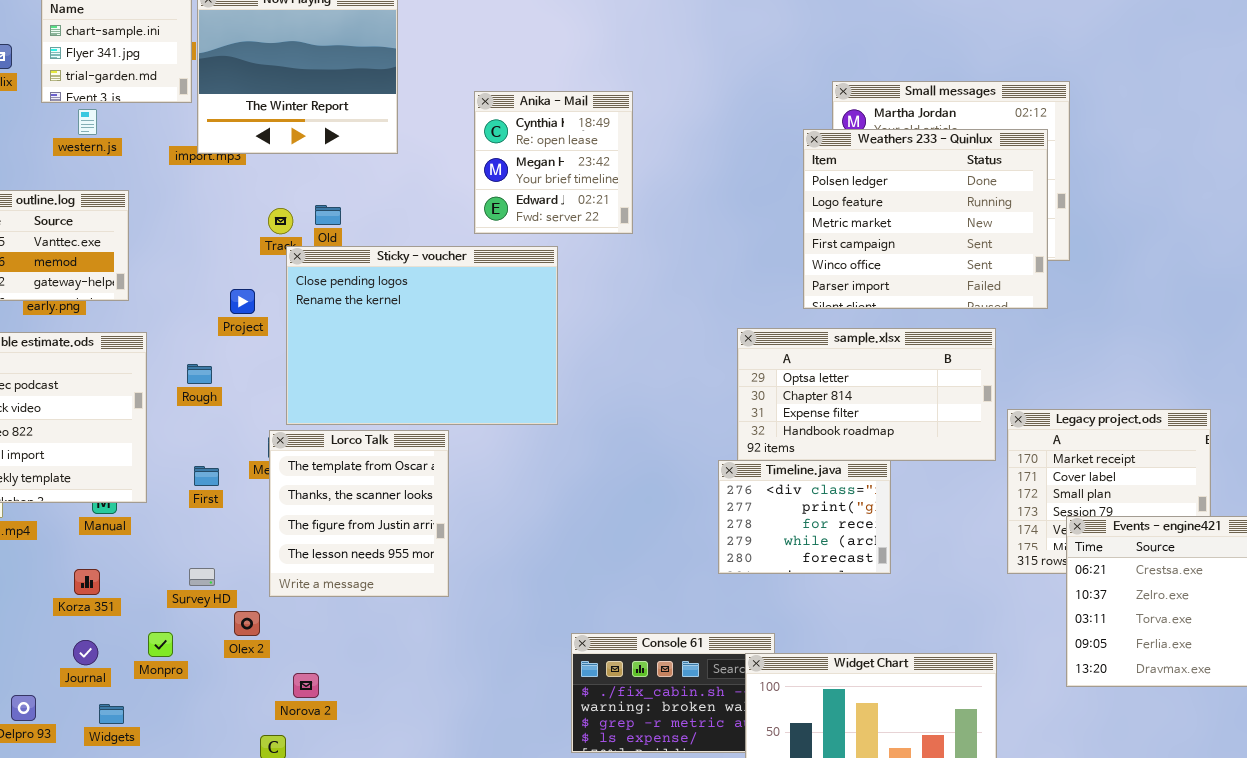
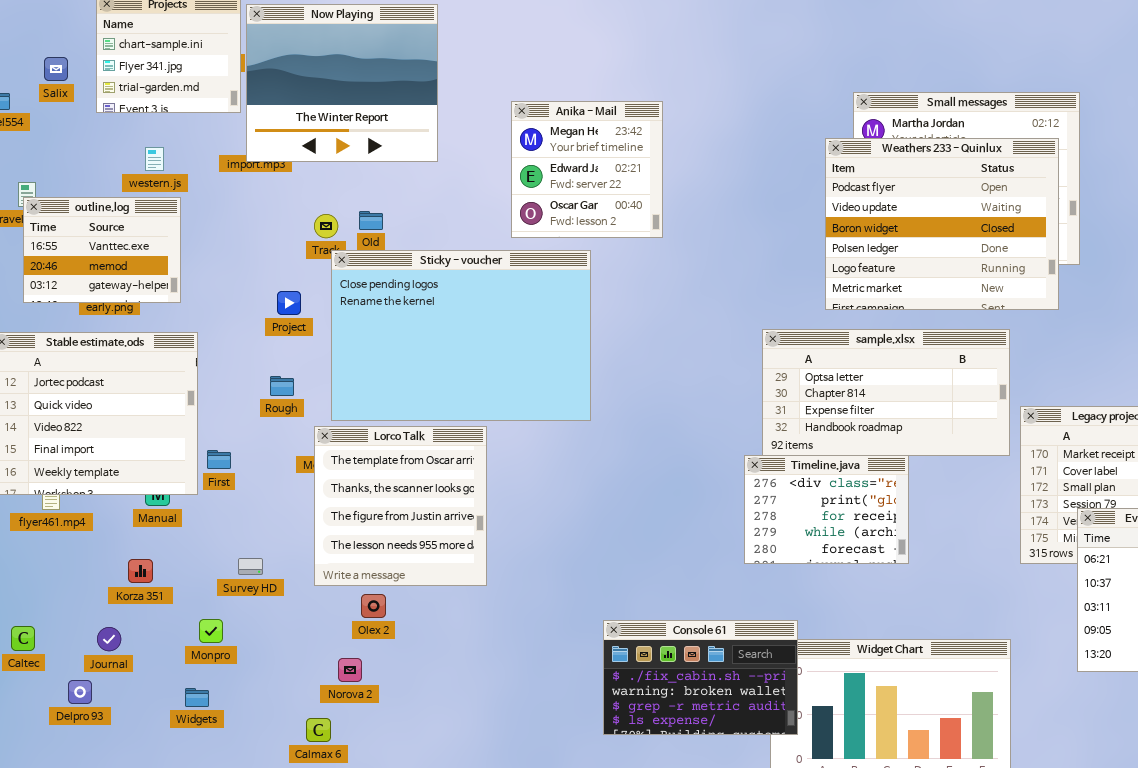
Anika - Mail: [474,91,633,234] -> [511,101,663,238], scrolled down 1 row
western.js: [78,109,97,135] -> [145,147,164,171], moved
Weathers 233 - Quinlux: [803,129,1048,309] -> [825,138,1059,310], scrolled up 3 rows
Rough: [187,364,212,384] -> [270,376,294,396], moved
First: [194,466,219,486] -> [207,450,231,469], moved
Olex 2: [234,611,260,636] -> [361,594,386,618], moved
Console 61: [571,633,775,753] -> [603,620,798,735], raised
Journal: [73,640,98,665] -> [97,627,121,651], moved
Widgets: [99,704,124,724] -> [185,688,209,707], moved

